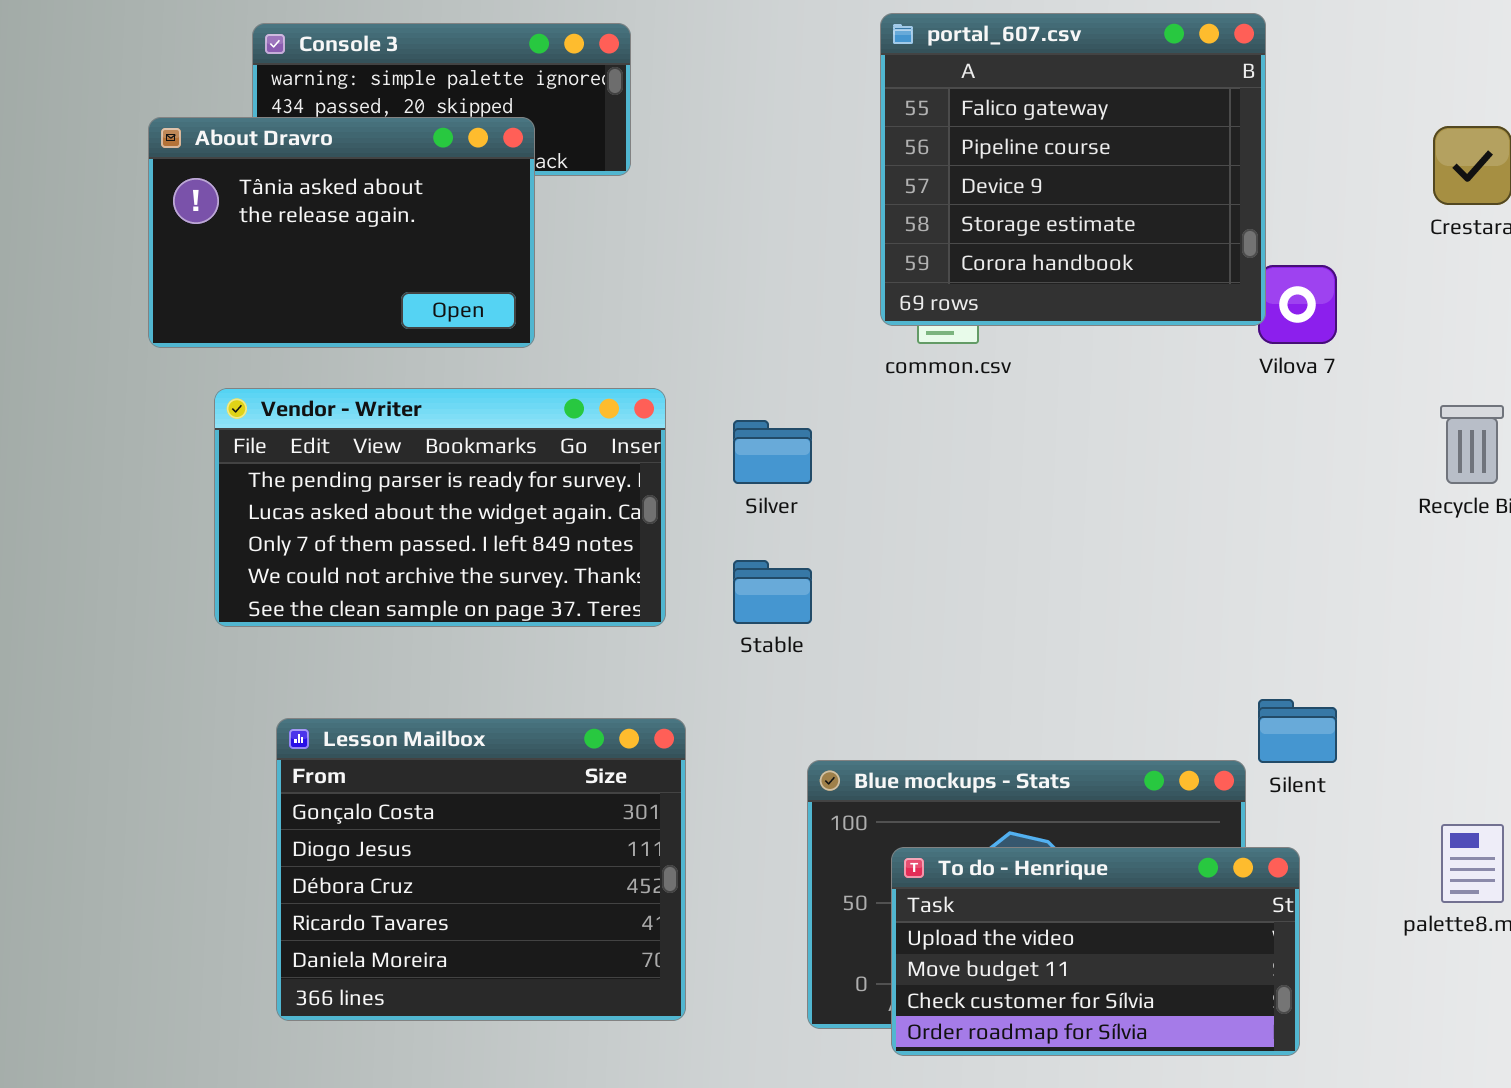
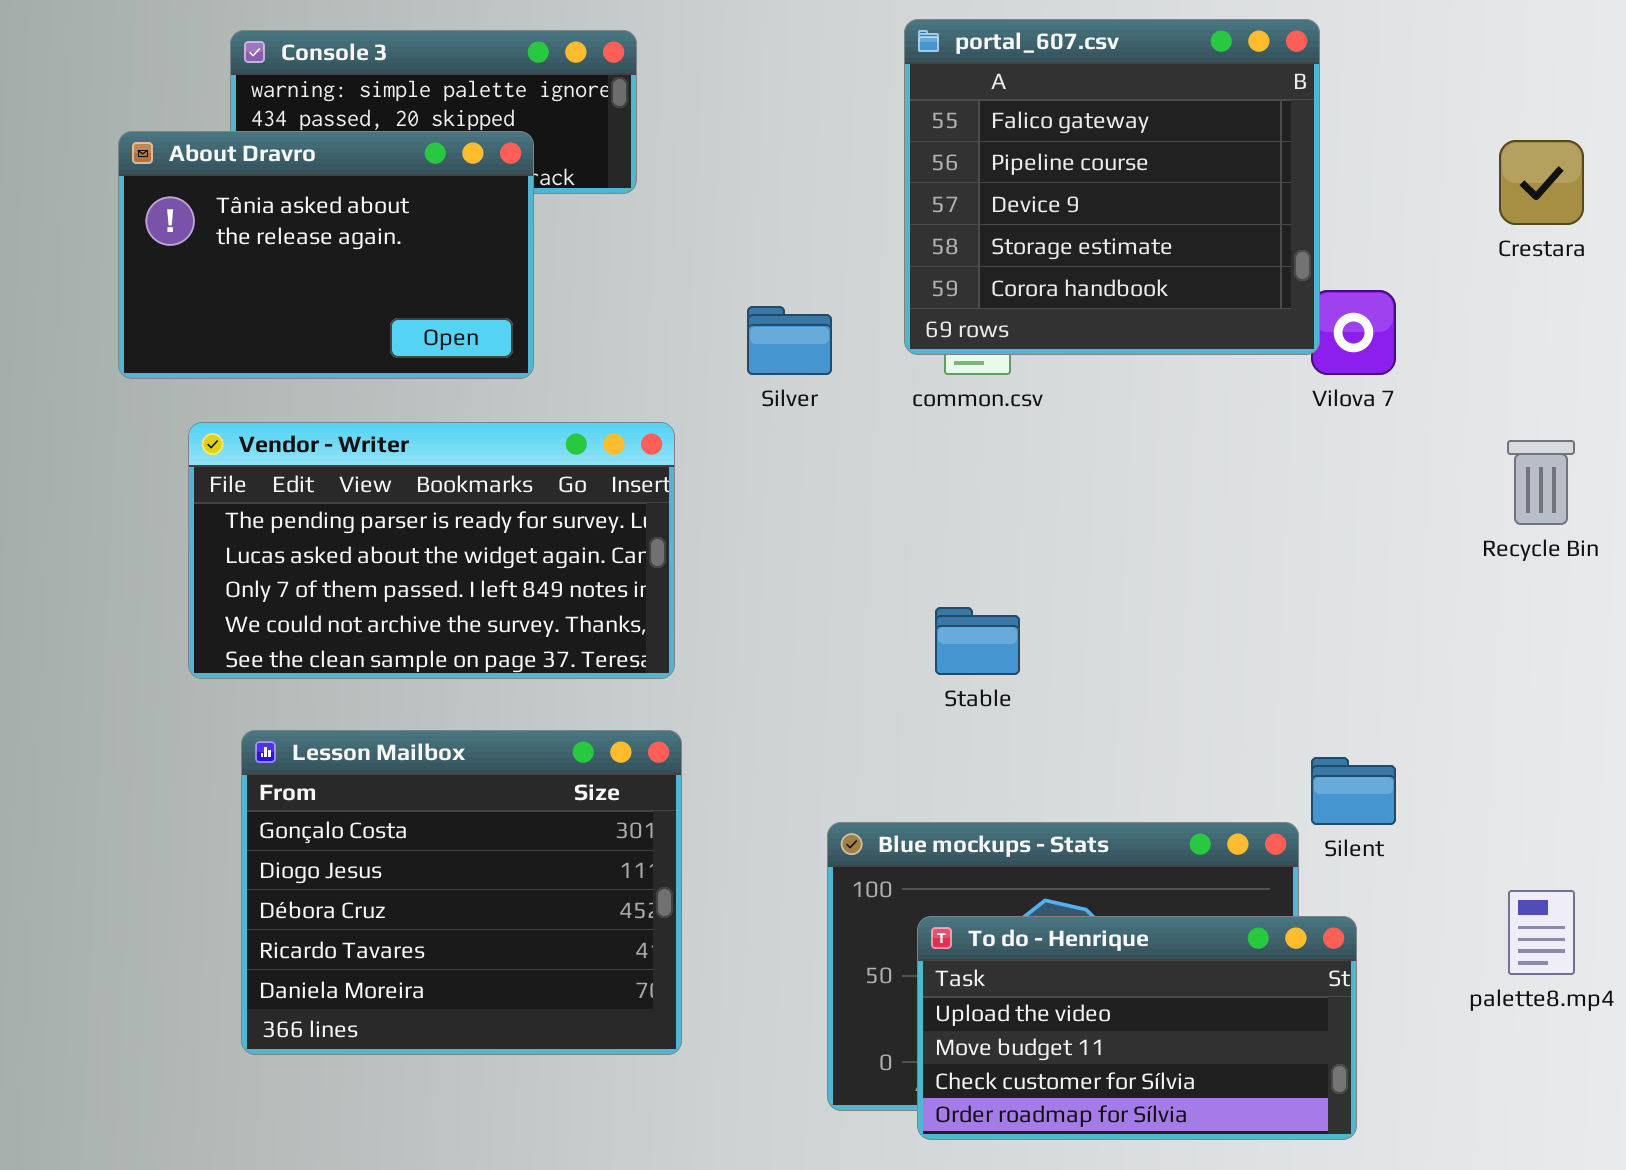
Silver: [733,420,812,484] -> [747,306,832,375], moved
Stable: [733,560,812,624] -> [935,607,1020,675], moved
Lesson Mailbox: [276,718,686,1021] -> [241,730,682,1055], moved

